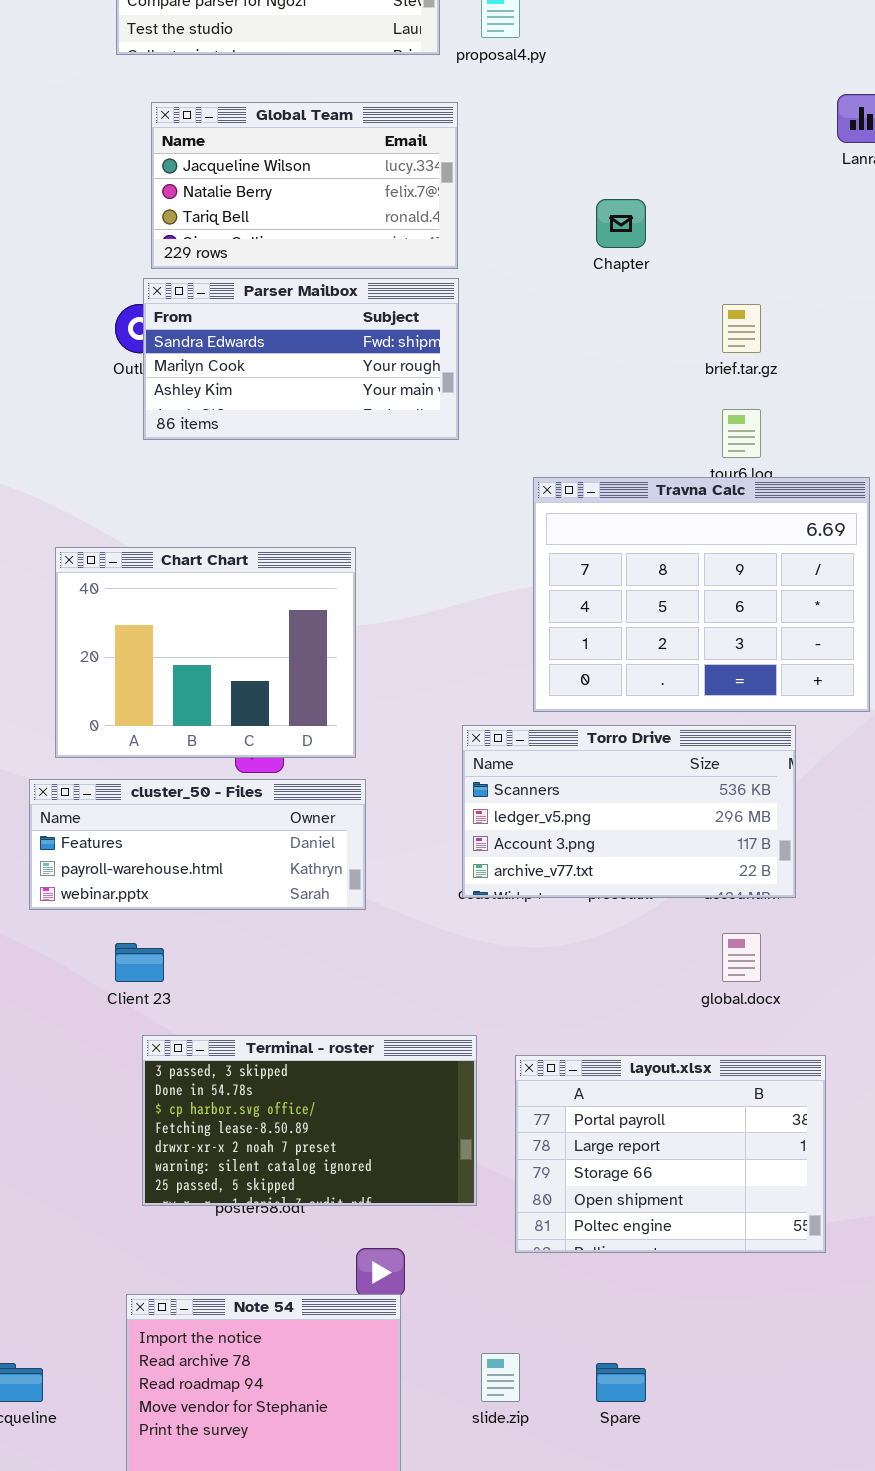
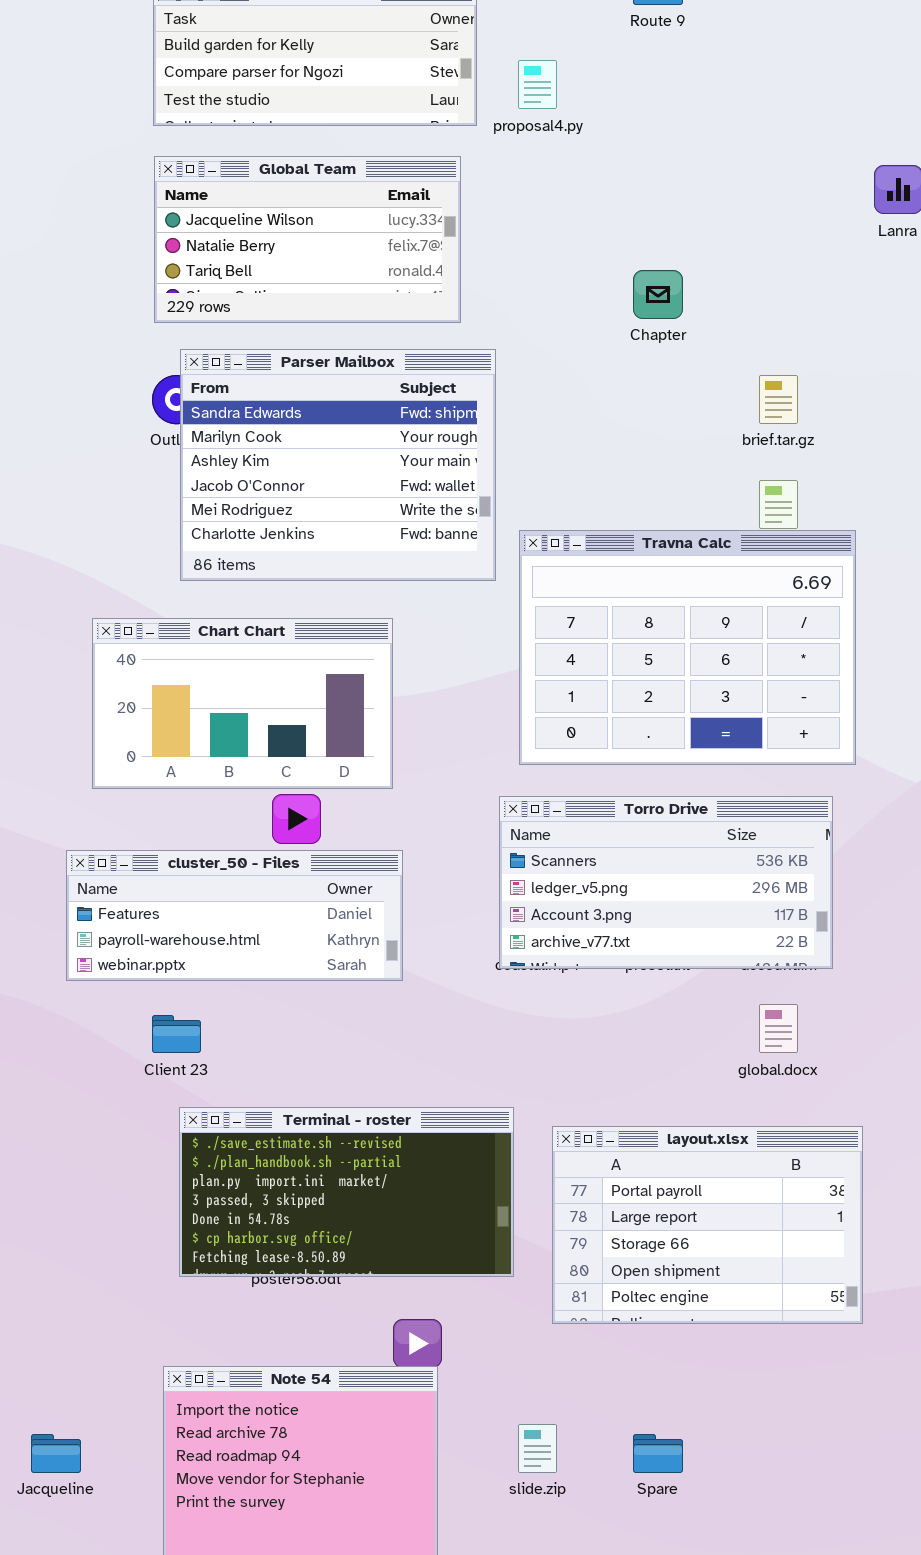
Global Team: [151,102,458,269] -> [154,156,461,323], moved
Parser Mailbox: [143,278,459,440] -> [180,349,496,581], resized
Travna Calc: [533,477,870,712] -> [519,530,856,765], moved
Chart Chart: [55,547,356,758] -> [92,618,393,789], resized
Terminal - roster: [142,1035,477,1206] -> [179,1107,514,1277], scrolled up 3 rows

